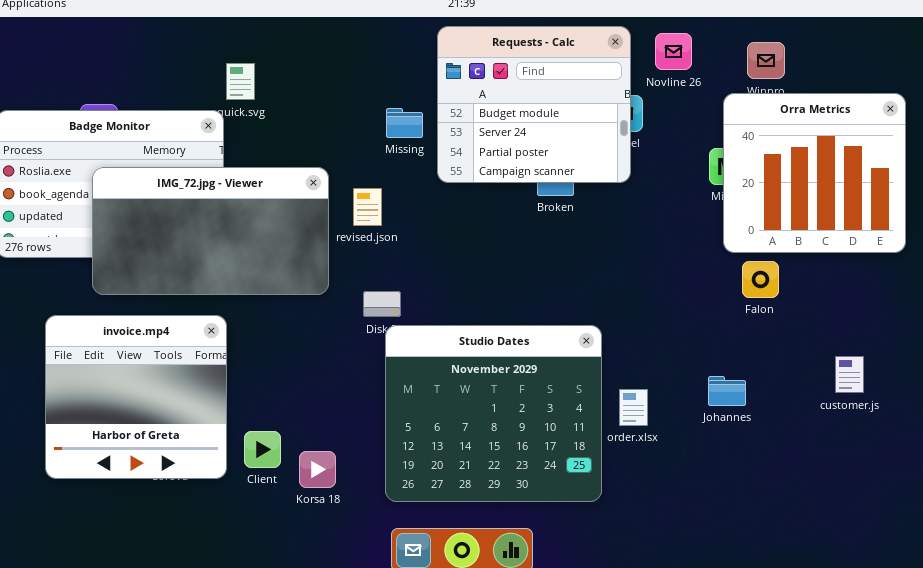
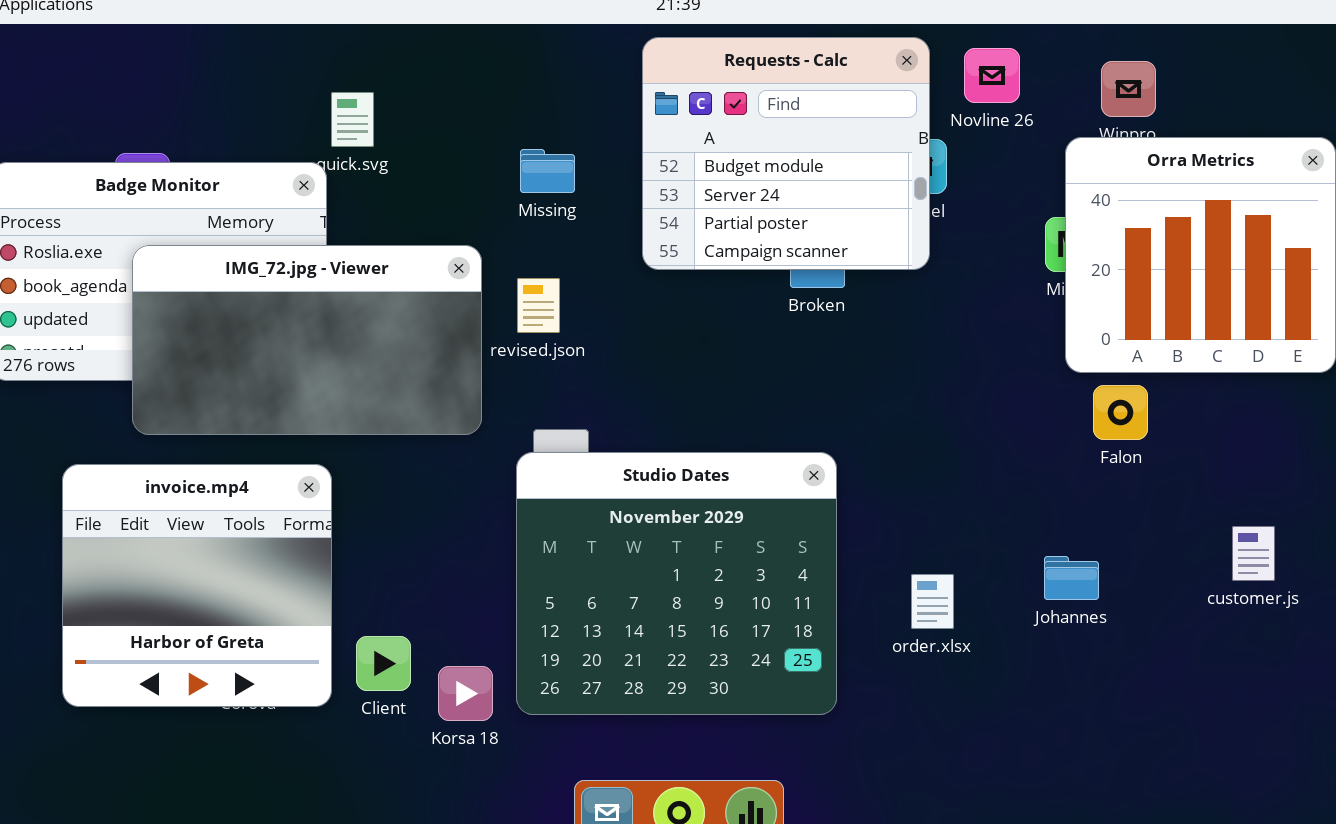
Missing: [386,108,423,138] -> [520,149,575,193], moved
Studio Dates: [385,325,602,502] -> [516,452,837,715], moved

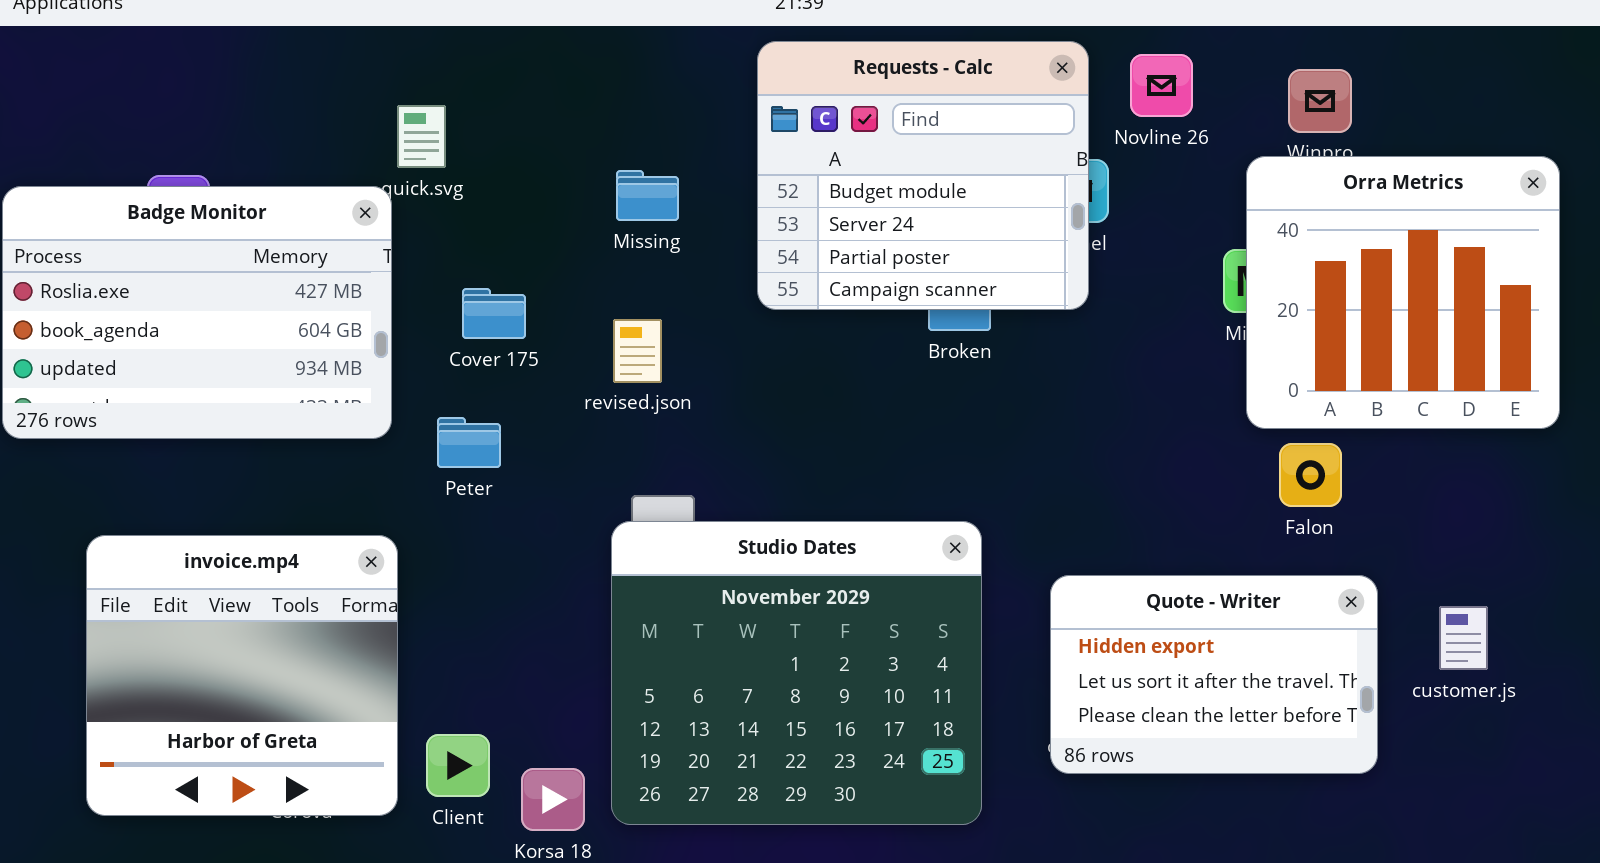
IMG_72.jpg - Viewer: [132,245,482,435] -> none, closed
Quote - Writer: none -> [1050,575,1378,774], opened

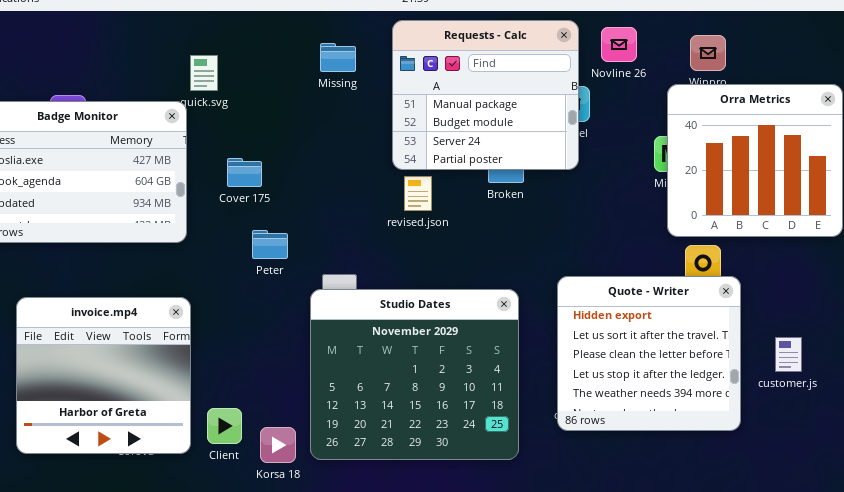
Requests - Calc: [757,41,1089,310] -> [392,20,579,170], scrolled up 1 row
Missing: [616,170,679,221] -> [320,43,356,72], moved
revised.json: [613,319,662,383] -> [404,176,432,211], moved
Peter: [437,417,501,468] -> [252,230,288,259], moved
Quote - Writer: [1050,575,1378,774] -> [557,276,741,431], resized

